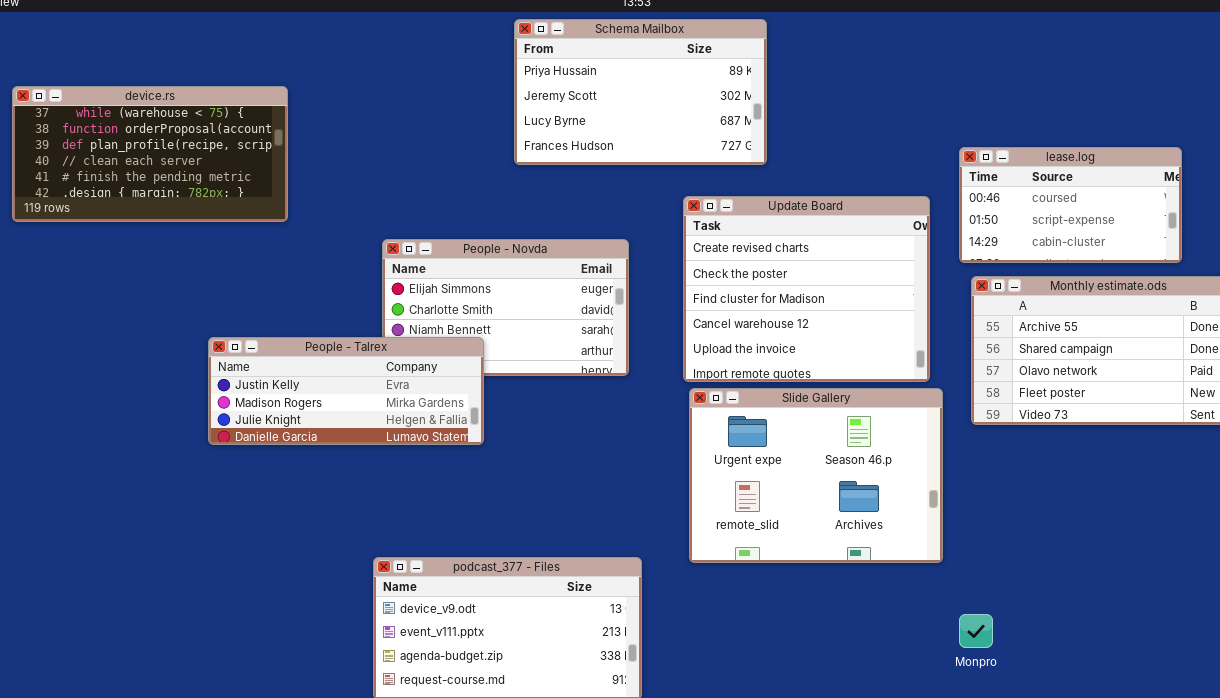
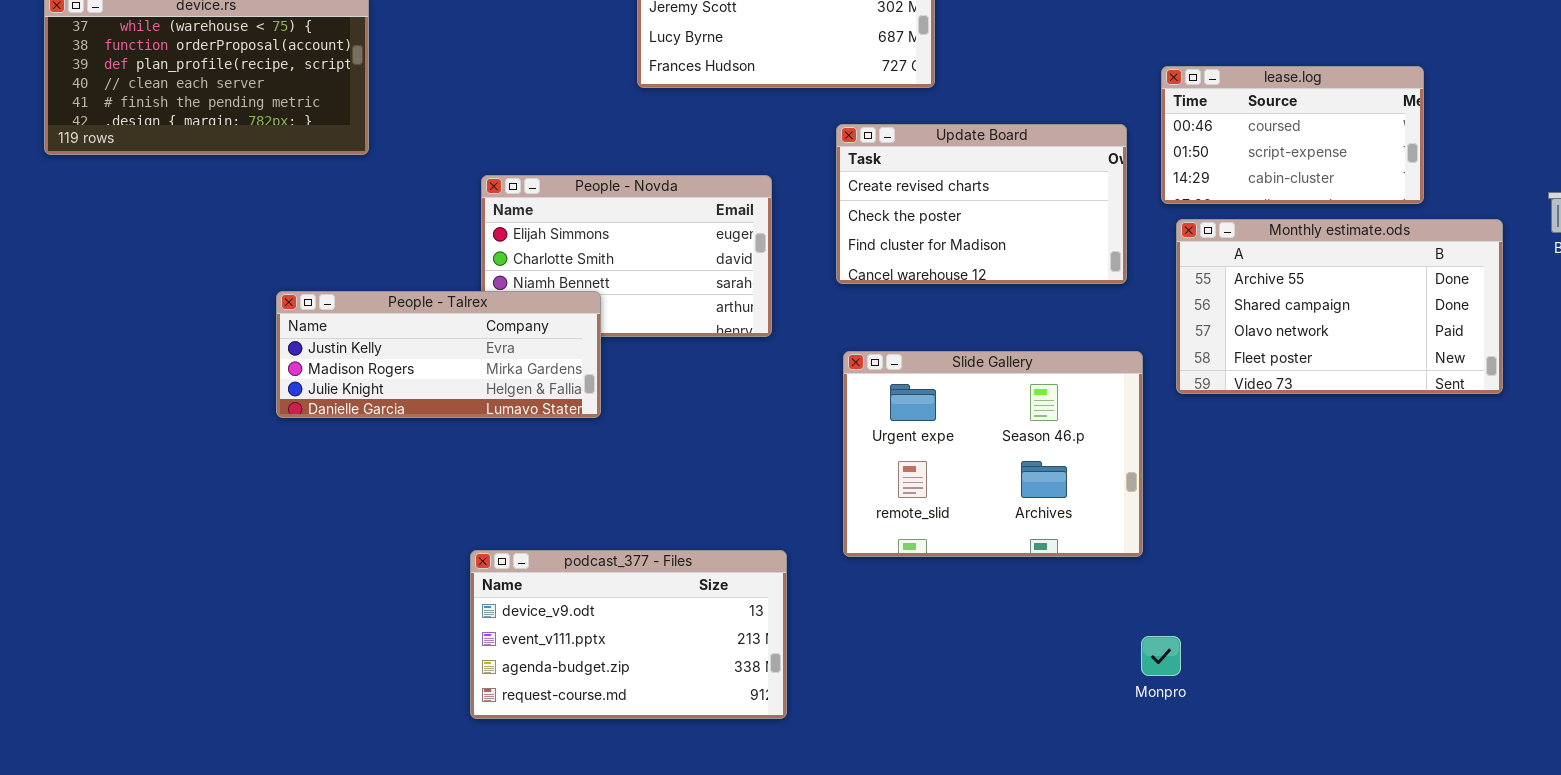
Update Board: [683,196,930,382] -> [836,124,1127,284], resized
Monpro: [959,614,993,648] -> [1141,636,1181,676], moved

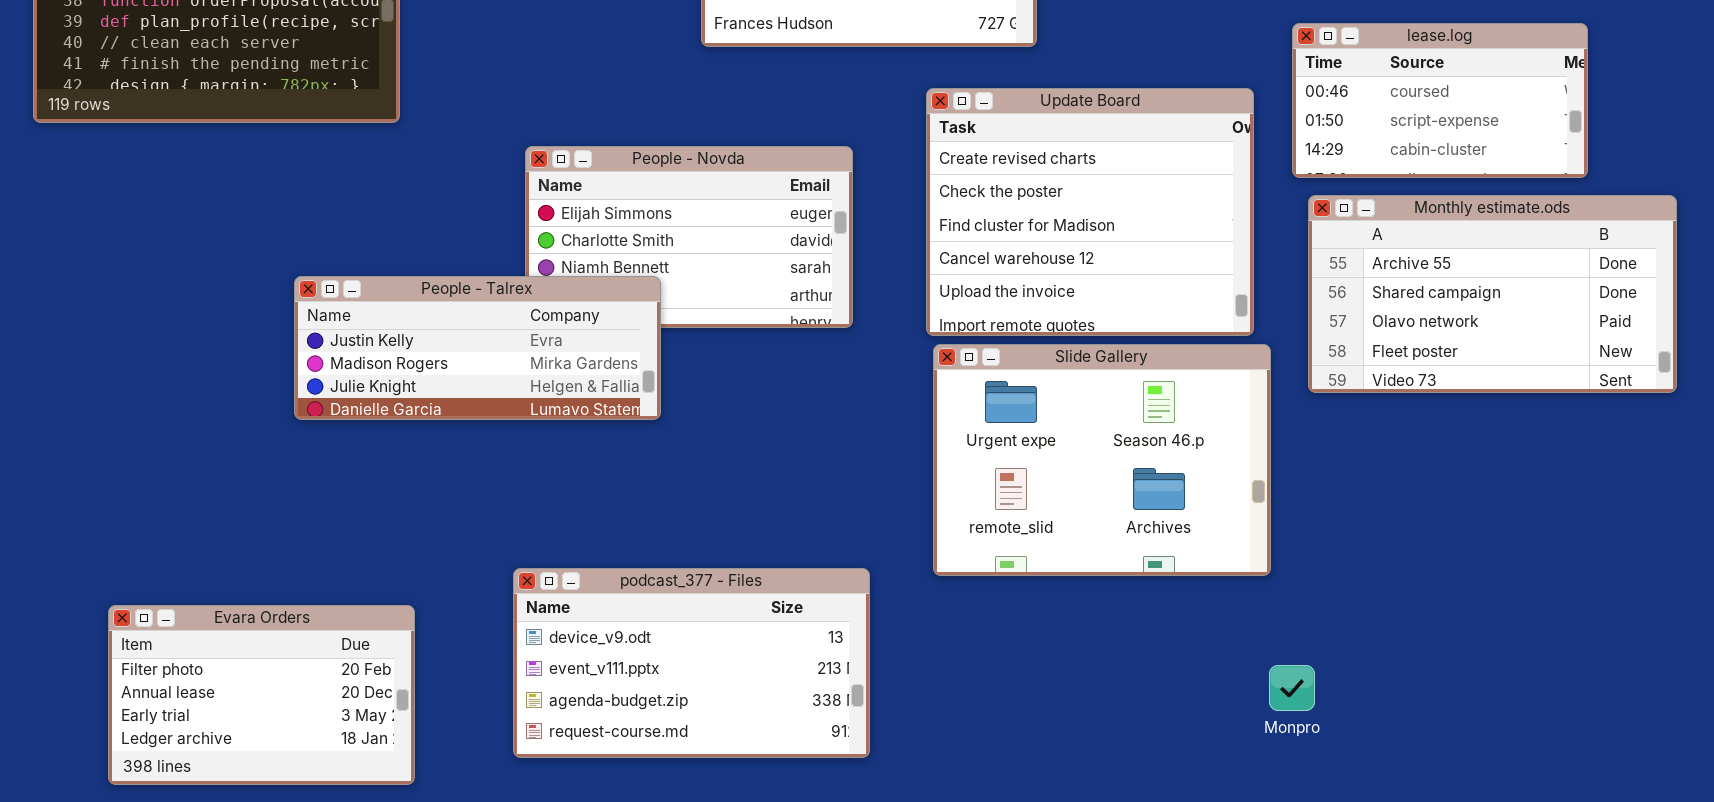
Update Board: [836,124,1127,284] -> [926,88,1254,336], resized
Evara Orders: none -> [108,605,415,785], opened

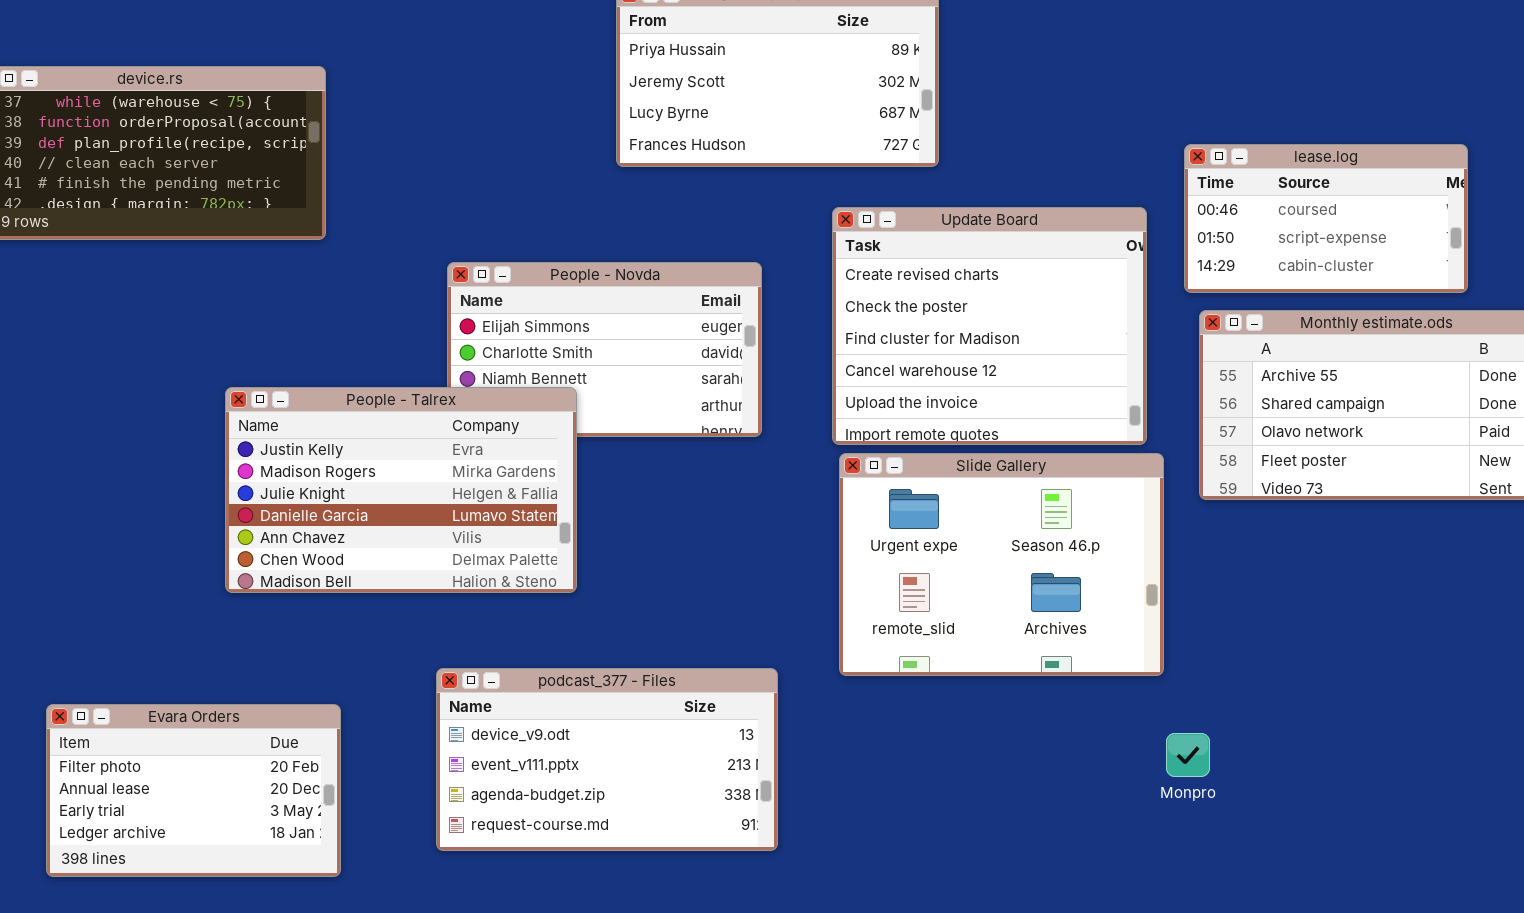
People - Talrex: [294,276,661,420] -> [225,387,577,593], resized
Monpro: [1269,665,1315,711] -> [1166,733,1210,777], moved

